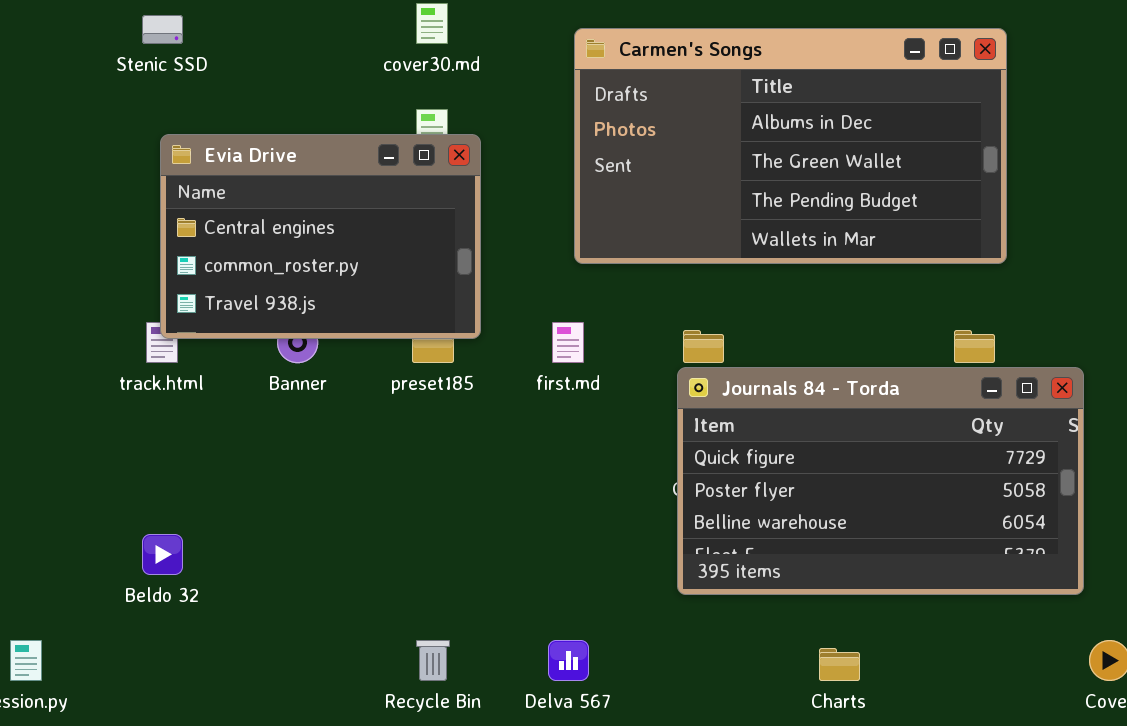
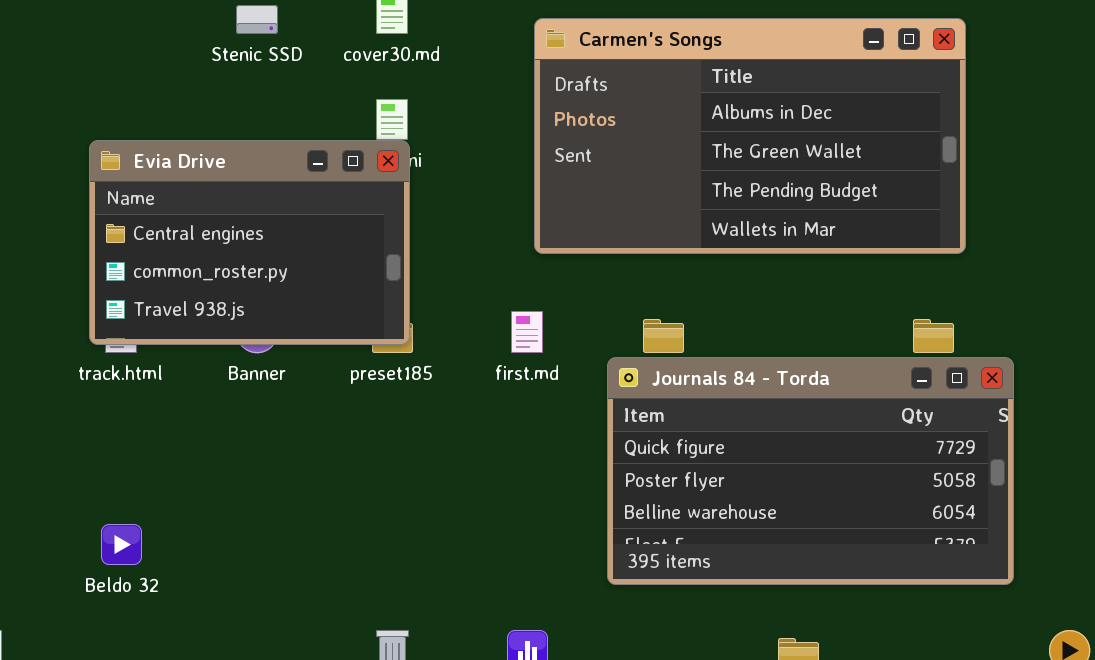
Stenic SSD: [142,15,183,44] -> [236,5,278,34], moved
Evia Drive: [160,134,481,339] -> [89,140,410,345], moved
Journals 84 - Torda: [677,367,1084,595] -> [607,357,1014,585], moved

